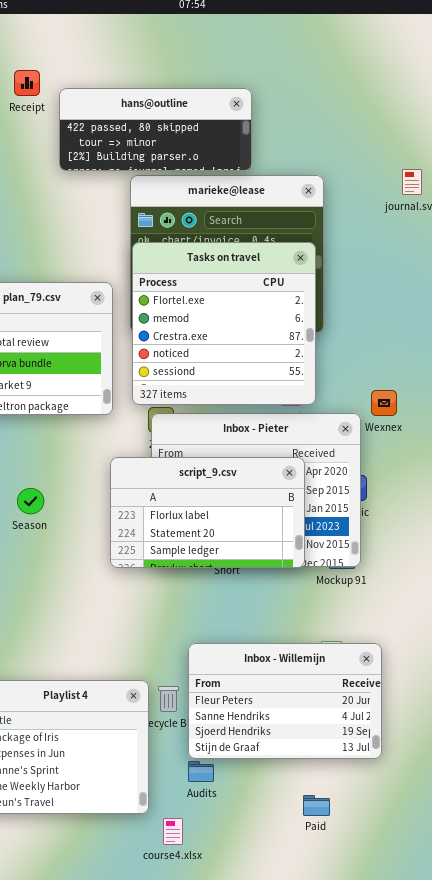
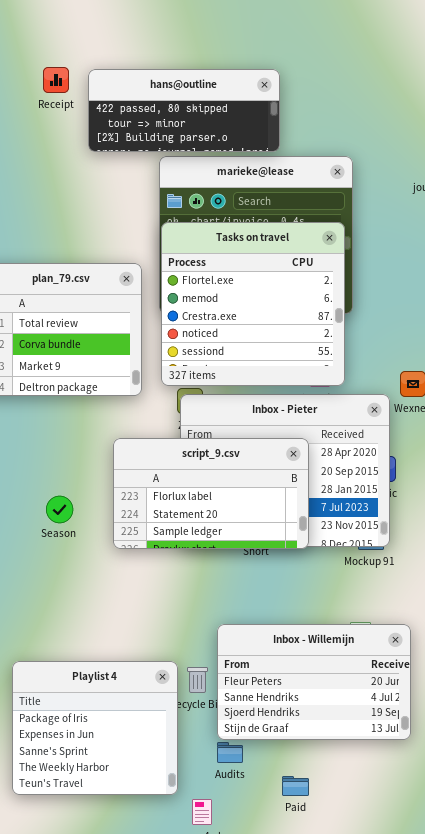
Receipt: [14,70,40,96] -> [43,67,69,93], moved
script_9.csv: [110,457,305,568] -> [113,438,309,549], moved
Season: [17,488,44,514] -> [46,496,73,523], moved
Paid: [303,795,330,816] -> [282,776,309,796], moved

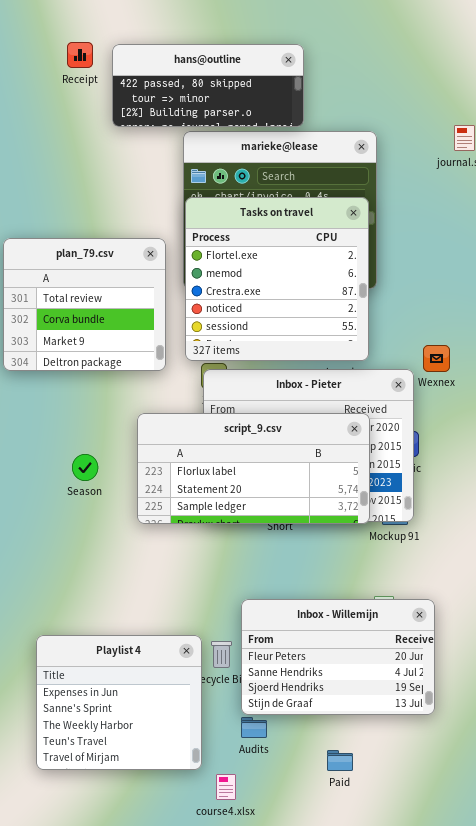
script_9.csv: [113,438,309,549] -> [137,413,370,524], resized
Season: [46,496,73,523] -> [72,454,98,481], moved
Playlist 4: [12,661,178,795] -> [36,635,202,770], scrolled down 1 row
Paid: [282,776,309,796] -> [327,750,353,771], moved

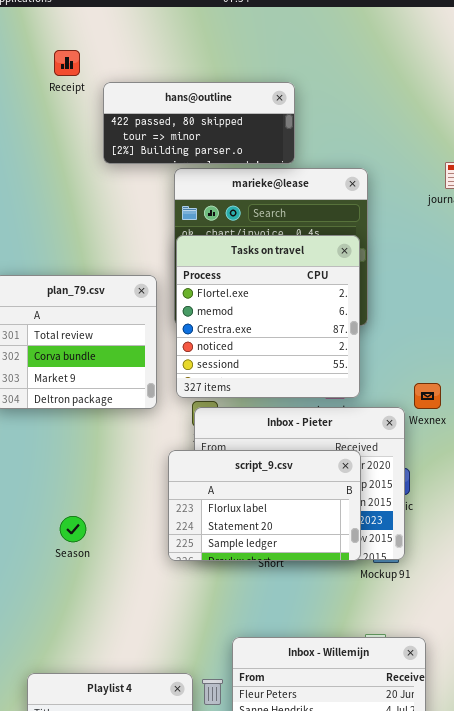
Receipt: [67,42,93,68] -> [54,50,80,76], moved
script_9.csv: [137,413,370,524] -> [168,450,361,561], resized
Season: [72,454,98,481] -> [60,516,86,542], moved

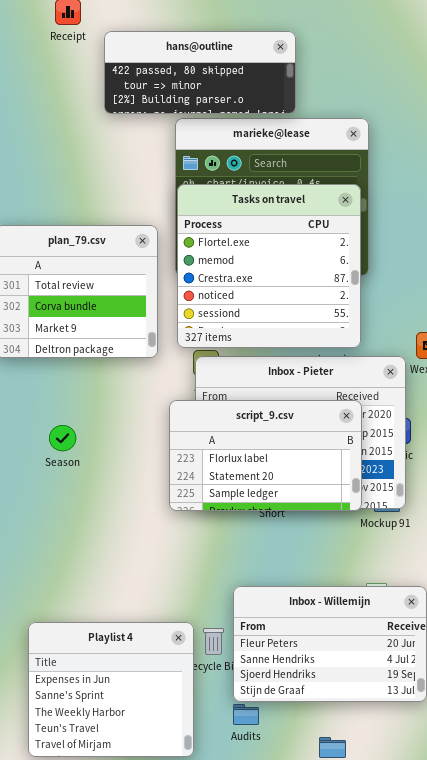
Season: [60,516,86,542] -> [49,425,76,451], moved

